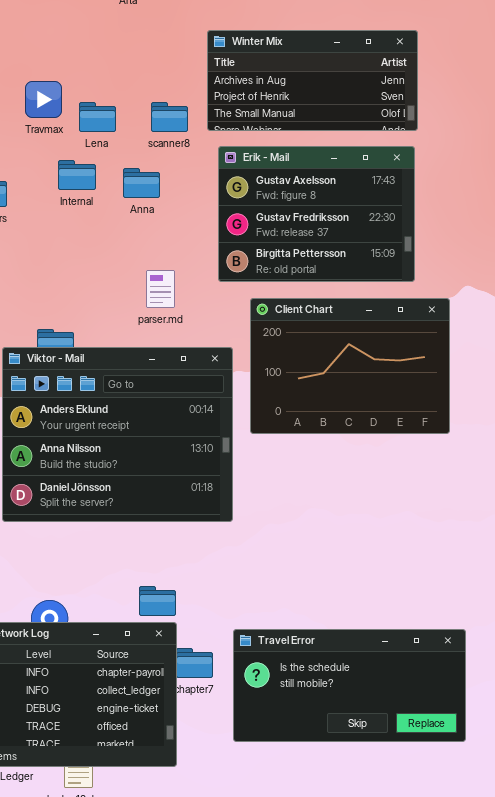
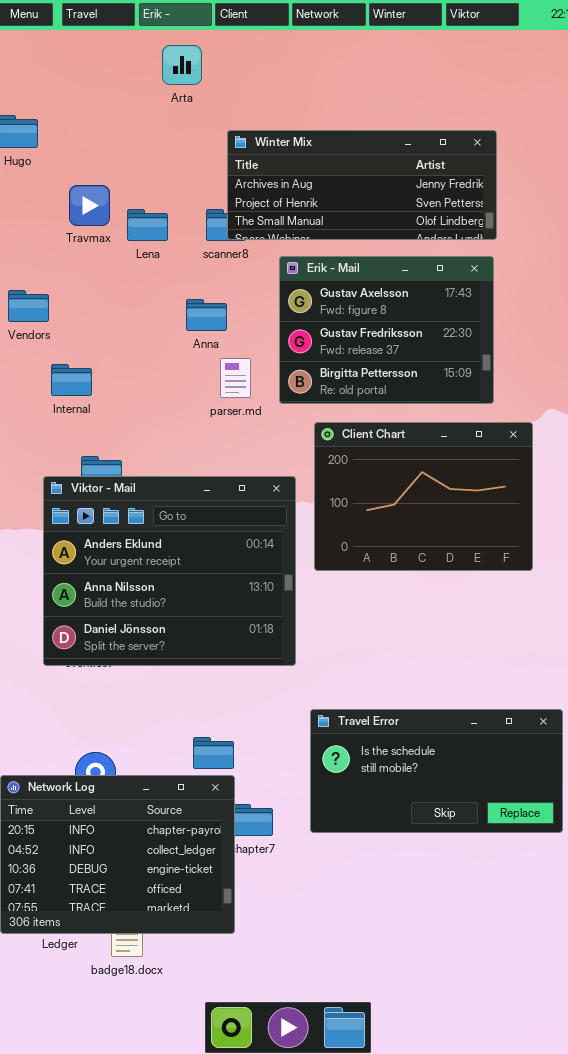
Winter Mix: [207,30,418,131] -> [227,130,497,240], resized
Internal: [58,160,96,190] -> [51,364,92,396], moved
Anna: [123,168,160,198] -> [186,299,227,331], moved
parser.md: [146,270,175,308] -> [220,358,251,398], moved
Travel Error: [233,629,466,742] -> [310,709,563,833], moved

